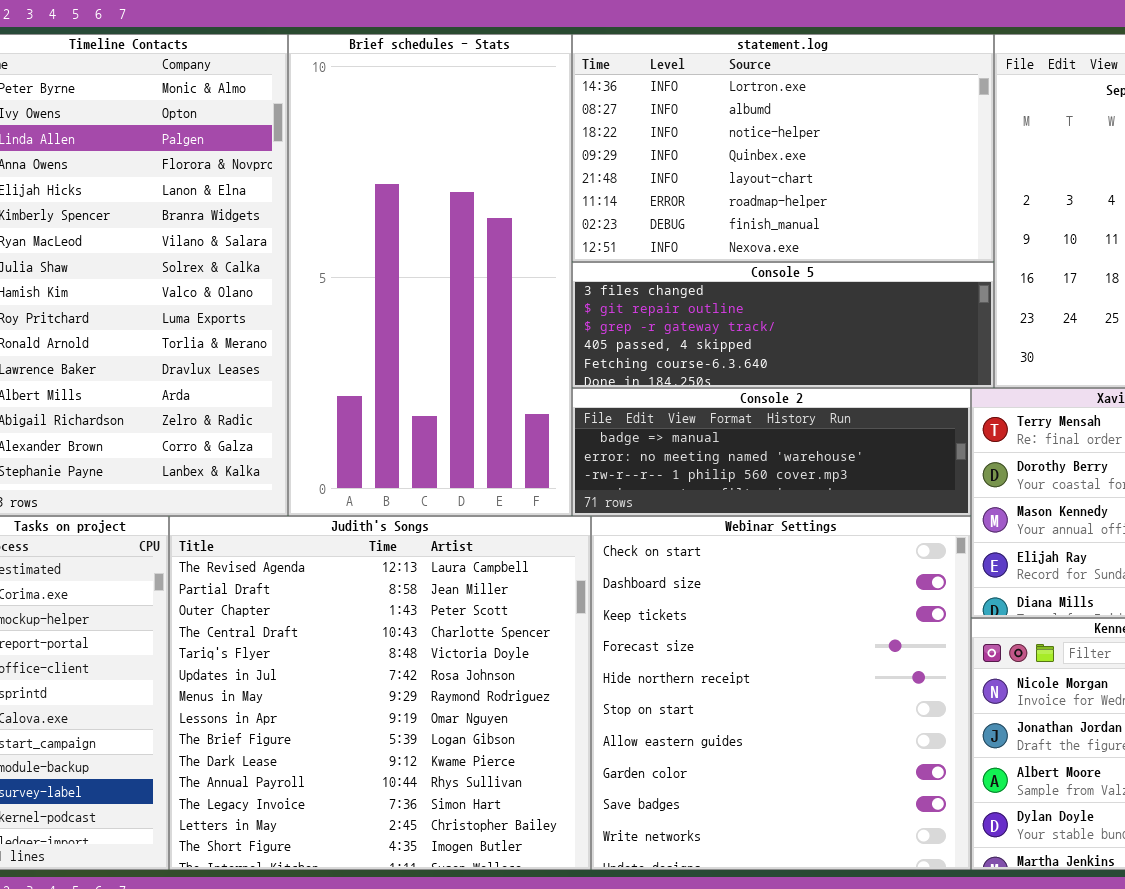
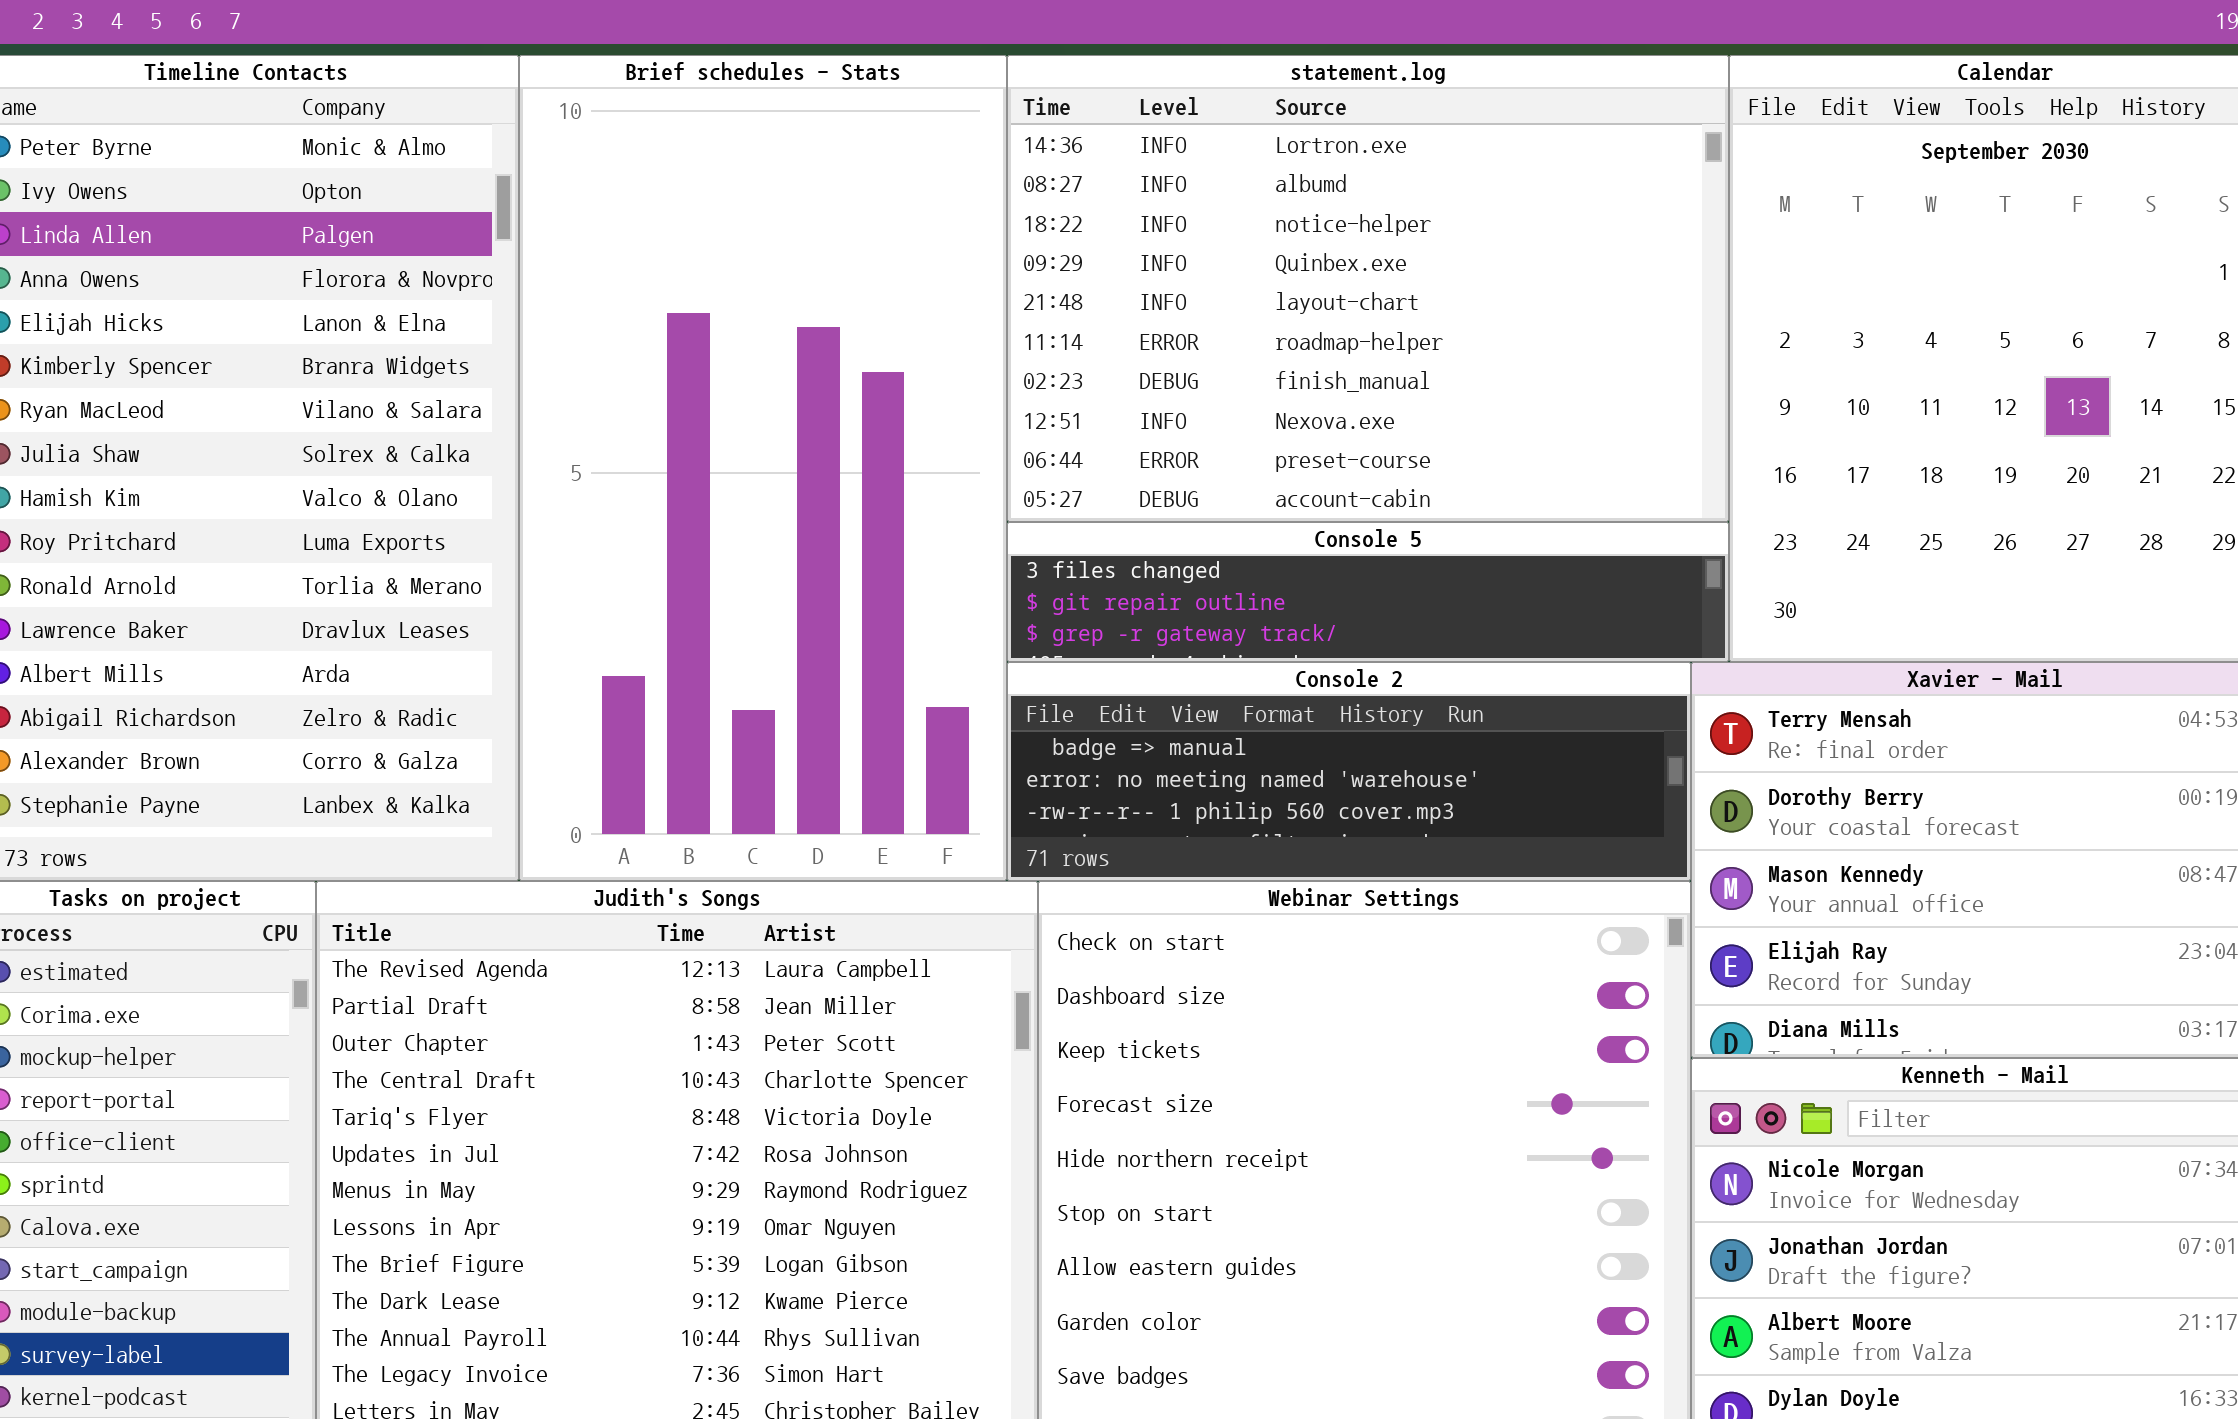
statement.log: [572,34,994,262] -> [1007,55,1729,522], resized
Console 5: [572,262,994,388] -> [1007,522,1729,662], resized

